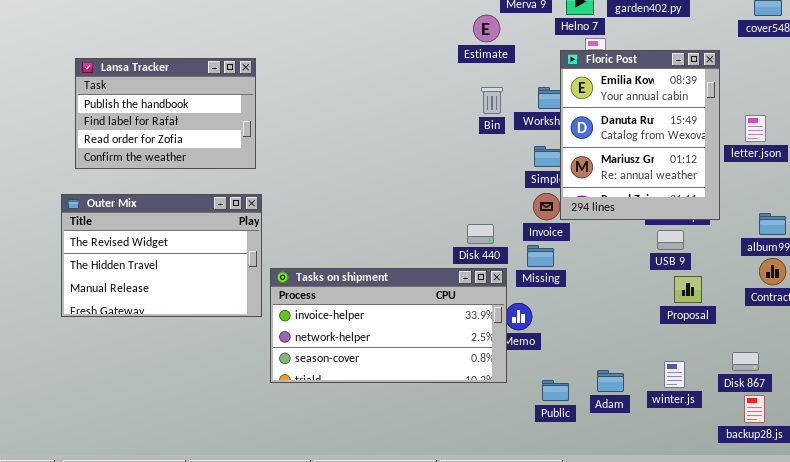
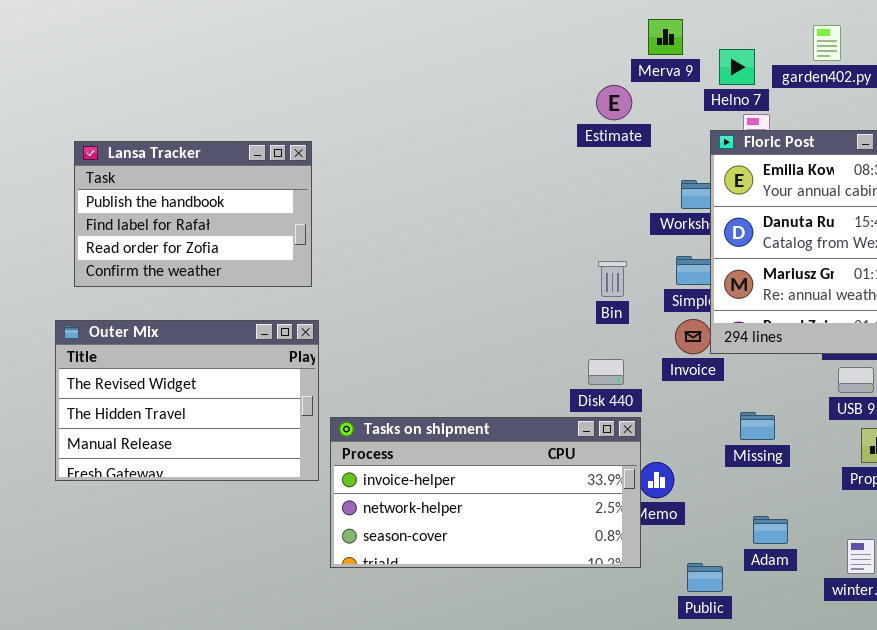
Bin: [481,87,503,114] -> [598,261,627,297], moved
Missing: [527,245,554,267] -> [740,412,775,440], moved
Adam: [597,370,624,392] -> [753,516,788,544], moved

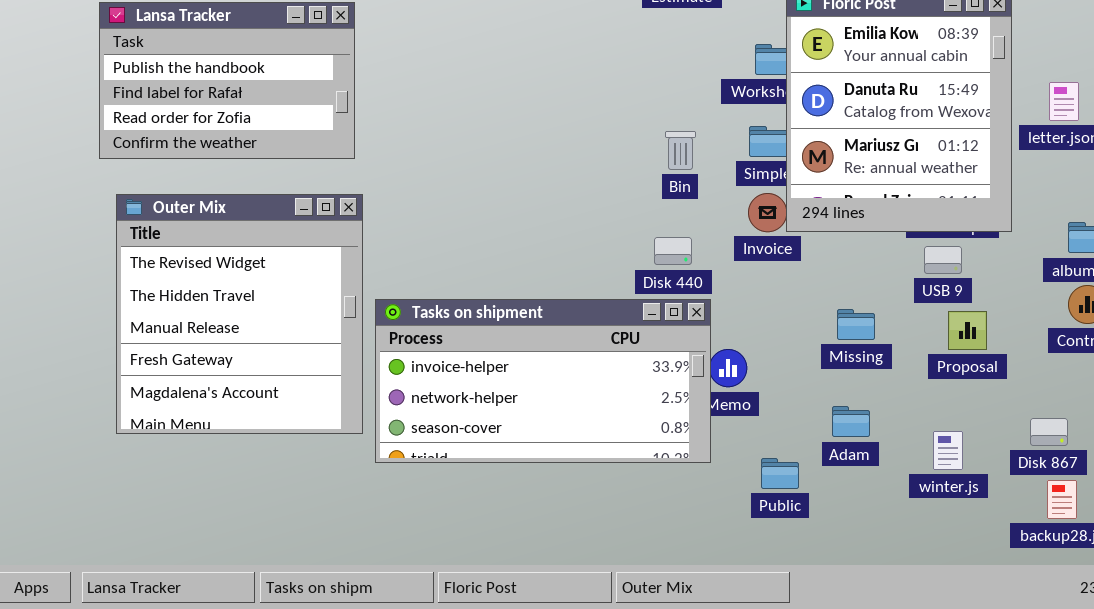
Outer Mix: [55,320,319,481] -> [116,194,363,434], resized
Missing: [740,412,775,440] -> [837,309,875,340], moved

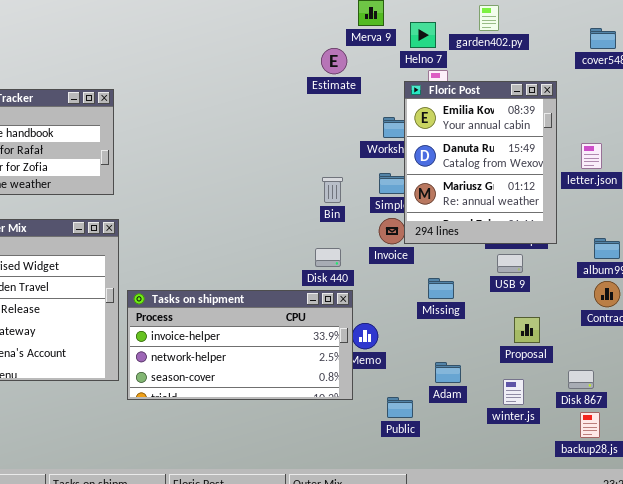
Missing: [837,309,875,340] -> [428,278,454,299], moved
Proposal: [948,311,987,350] -> [514,317,540,343], moved

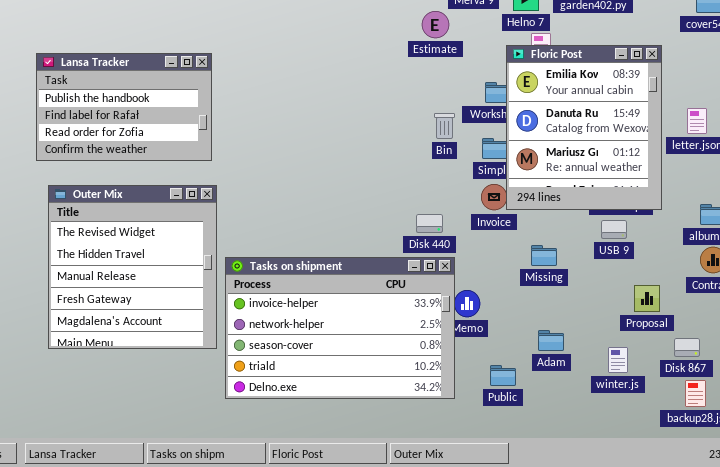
Bin: [322,177,343,203] -> [434,113,455,139], moved
Tasks on shipment: [127,290,353,400] -> [225,257,455,399], resized
Proposal: [514,317,540,343] -> [634,285,660,312], moved

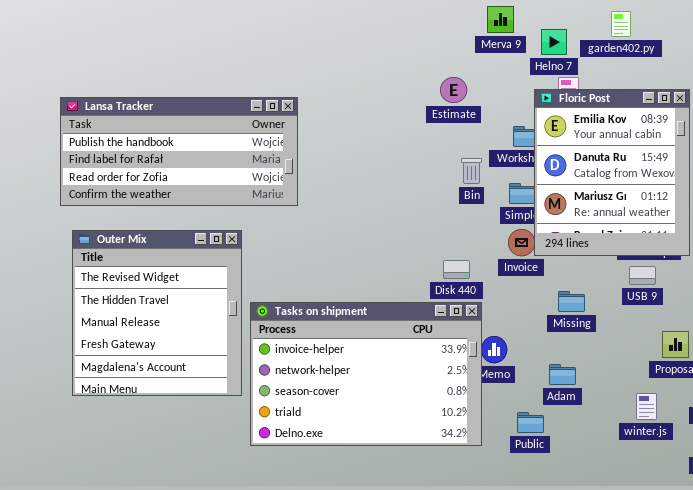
Estimate: [422,11,449,38] -> [440,77,467,103], moved
Lansa Tracker: [36,53,212,161] -> [60,97,298,206], resized
Adam: [538,330,564,351] -> [549,364,576,385], moved

